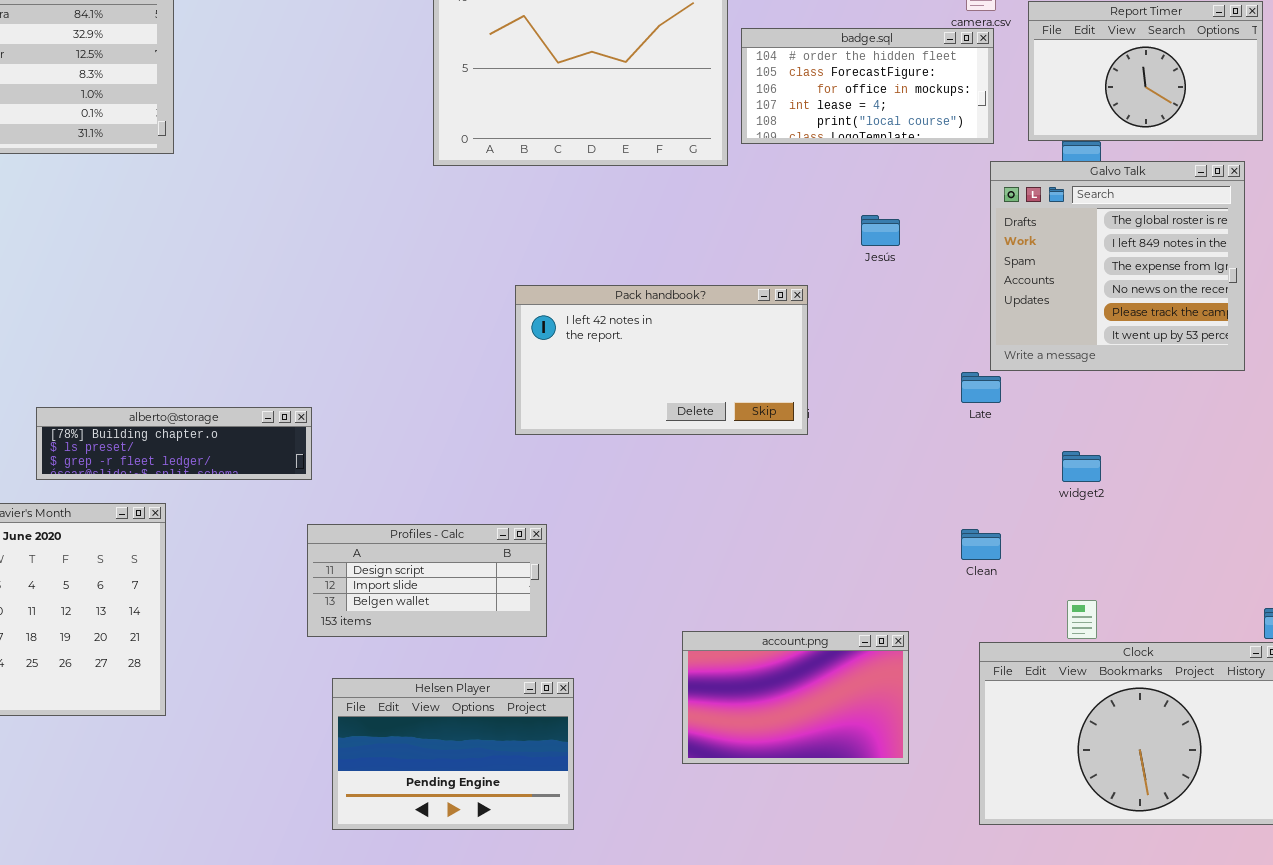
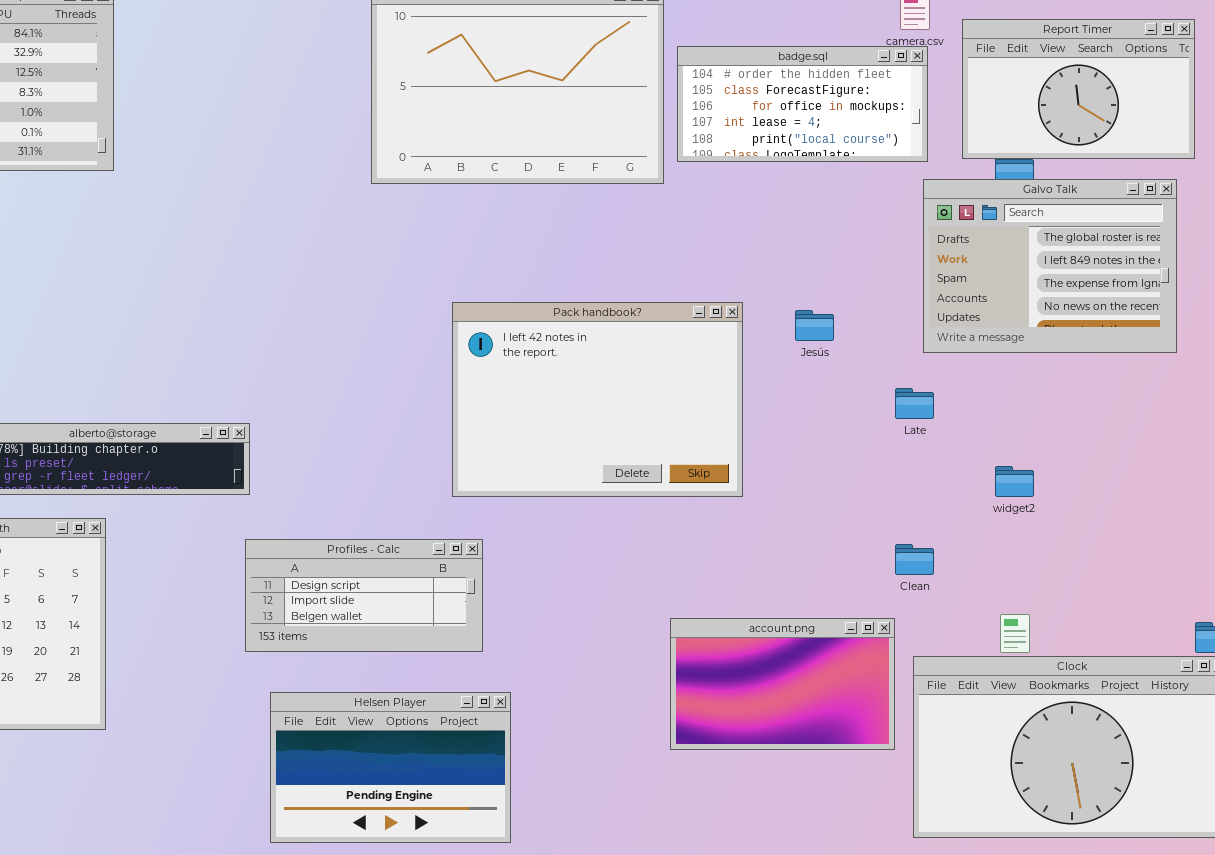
Galvo Talk: [990,161,1245,371] -> [923,179,1177,353], resized
Jesús: [861,215,900,246] -> [795,310,834,341], moved
Pack handbook?: [515,285,808,435] -> [452,302,743,497], resized
account.png: [682,631,909,764] -> [670,618,895,750], moved

